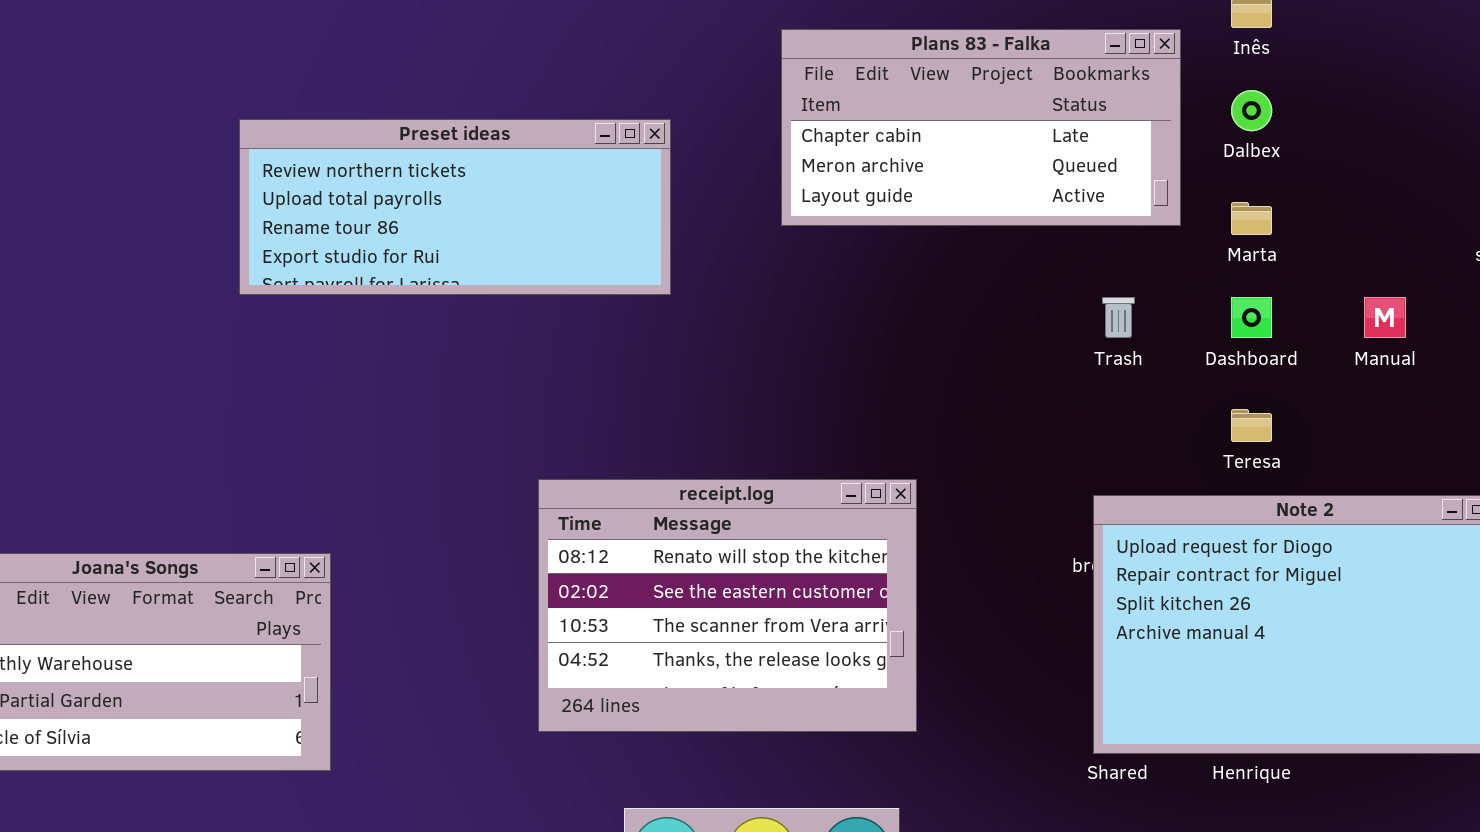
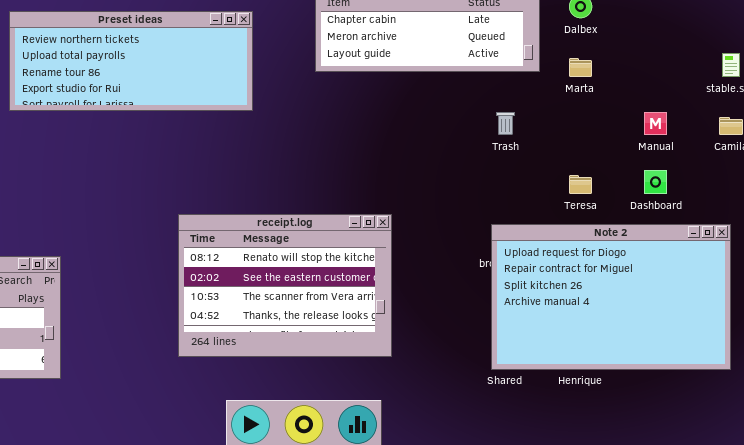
Dashboard: [1231,297,1272,338] -> [644,170,667,194], moved

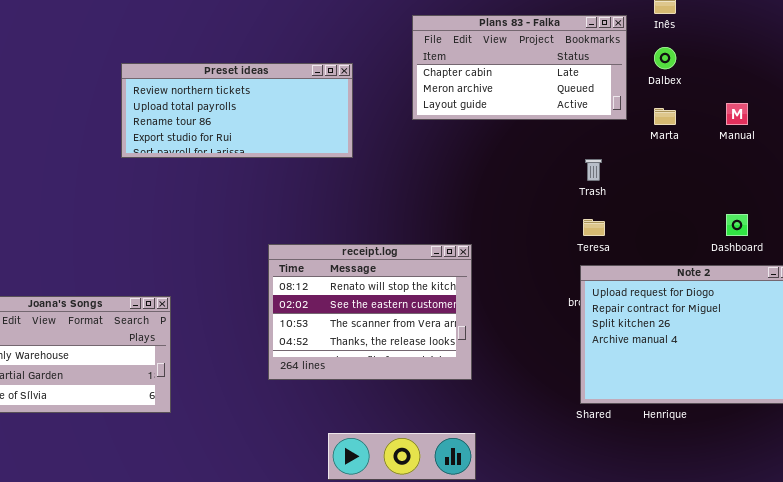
Manual: [644,112,667,135] -> [726,103,748,125], moved
Teresa: [569,175,592,194] -> [583,219,605,236], moved
receipt.log: [178,214,392,357] -> [268,244,472,380], moved

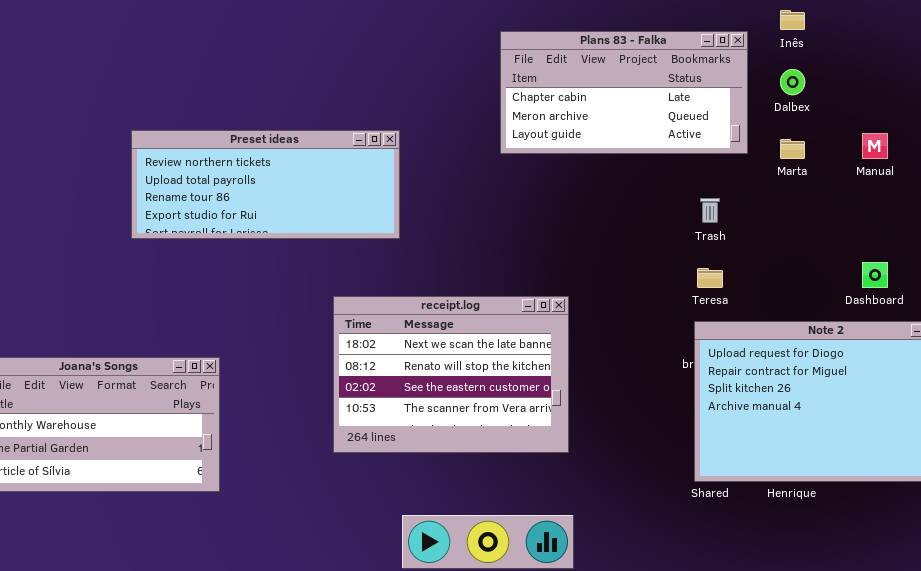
Preset ideas: [121,63,353,158] -> [131,130,400,239], moved
receipt.log: [268,244,472,380] -> [333,296,569,453], scrolled up 1 row

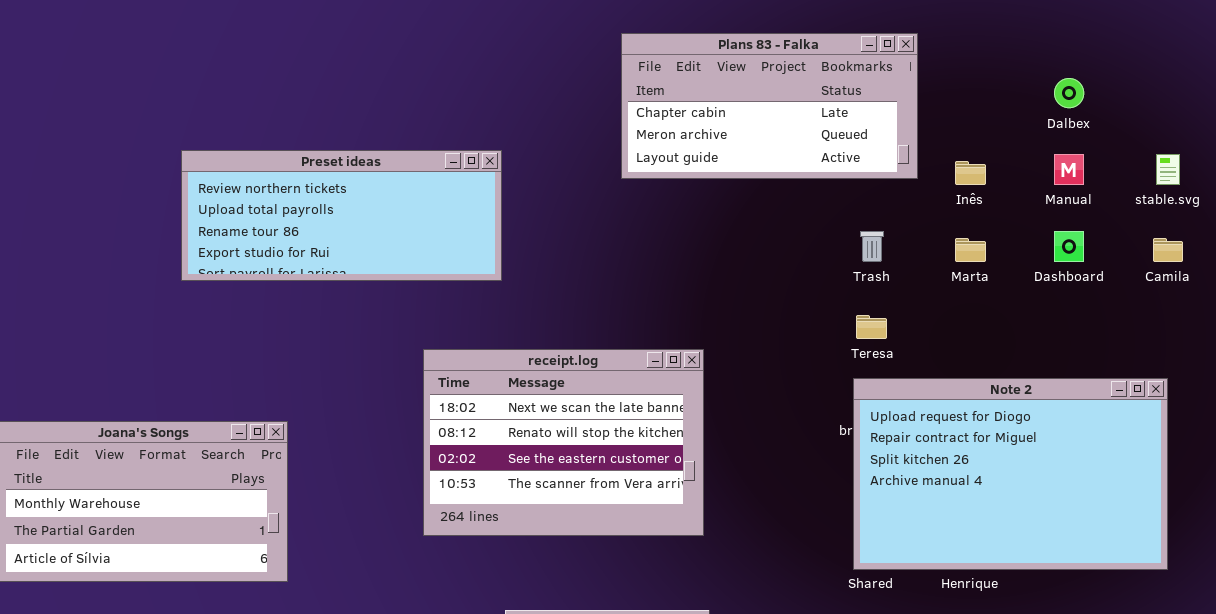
Inês: [780,10,805,30] -> [955,161,986,185], moved
Dalbex: [780,69,805,95] -> [1054,78,1084,108], moved
Marta: [780,139,805,159] -> [955,238,986,262], moved
Dashboard: [862,262,888,288] -> [1054,231,1084,262], moved

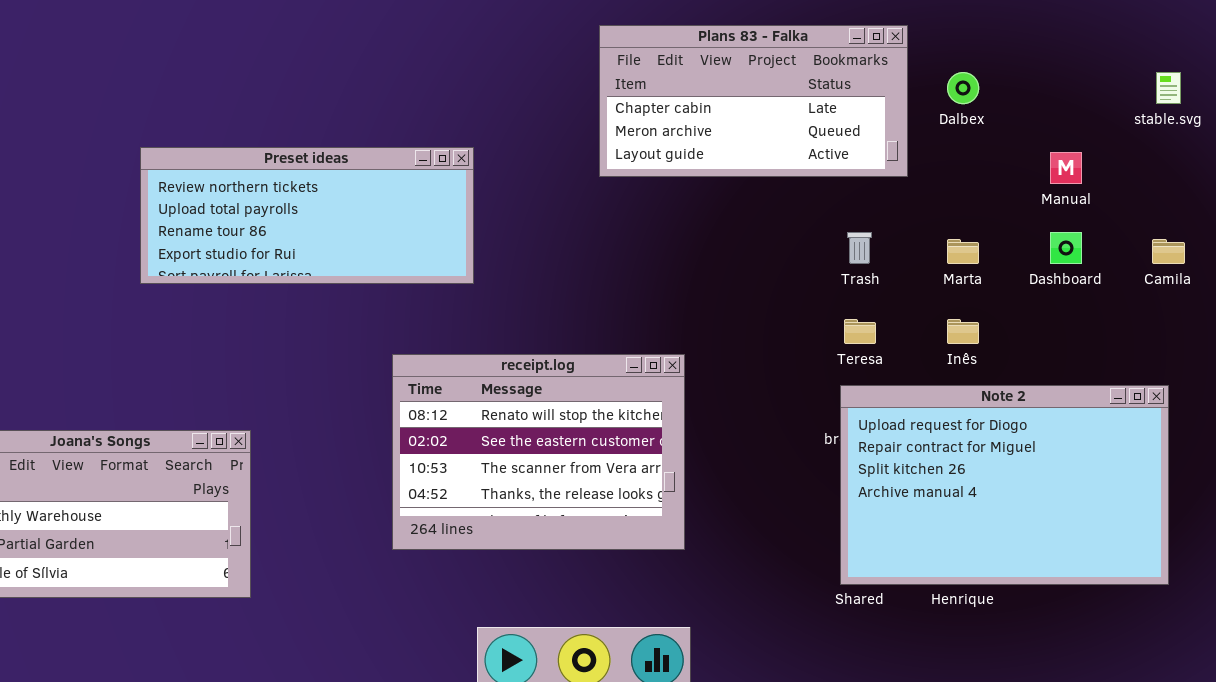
Dalbex: [1054,78,1084,108] -> [947,72,979,104], moved
stable.svg: [1156,154,1180,185] -> [1156,72,1181,104], moved
Inês: [955,161,986,185] -> [947,319,979,344], moved
receipt.log: [423,349,704,536] -> [392,354,685,550], scrolled down 1 row

